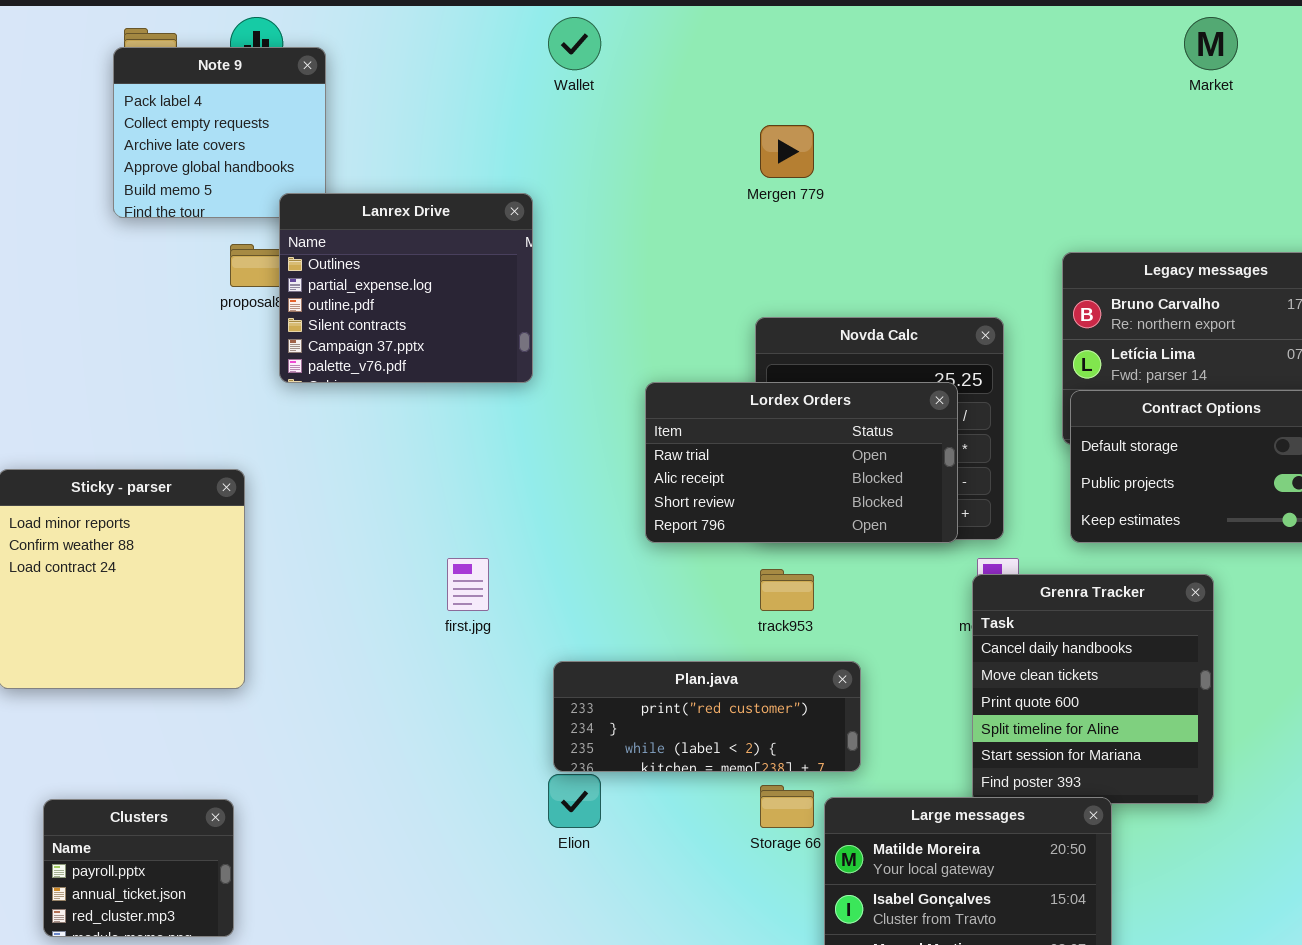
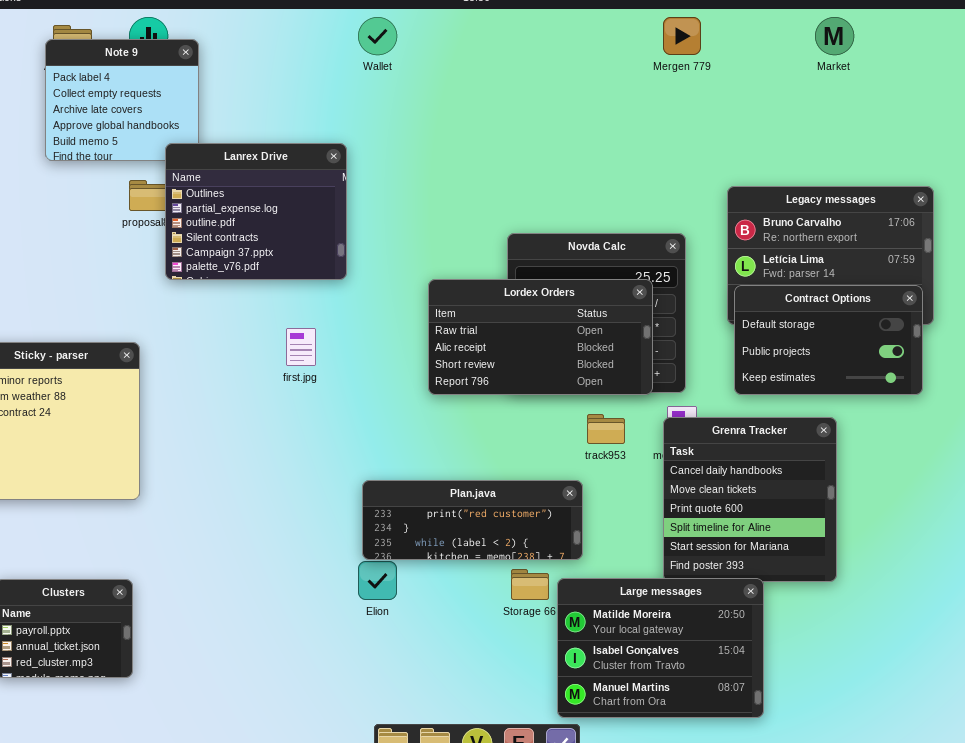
Mergen 779: [760,125,814,178] -> [663,17,701,55], moved
first.jpg: [447,558,489,611] -> [286,328,316,366], moved
track953: [760,569,814,611] -> [587,414,625,444], moved

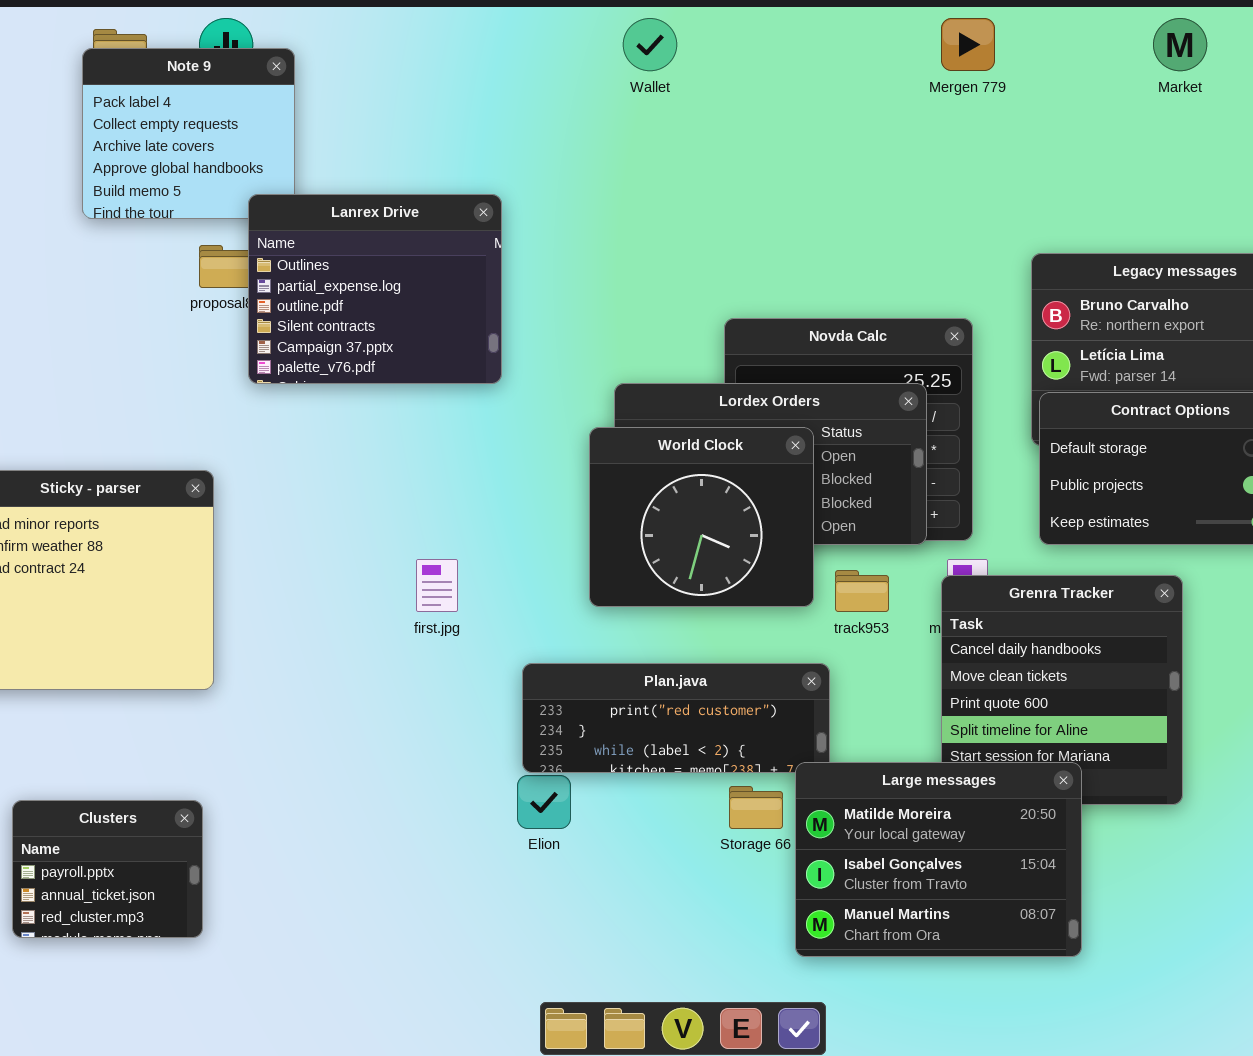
Wallet: [358,17,397,55] -> [623,18,677,71], moved
World Clock: none -> [589,427,814,607], opened
first.jpg: [286,328,316,366] -> [416,559,458,612], moved
Large messages: [557,578,764,718] -> [795,762,1082,957], moved

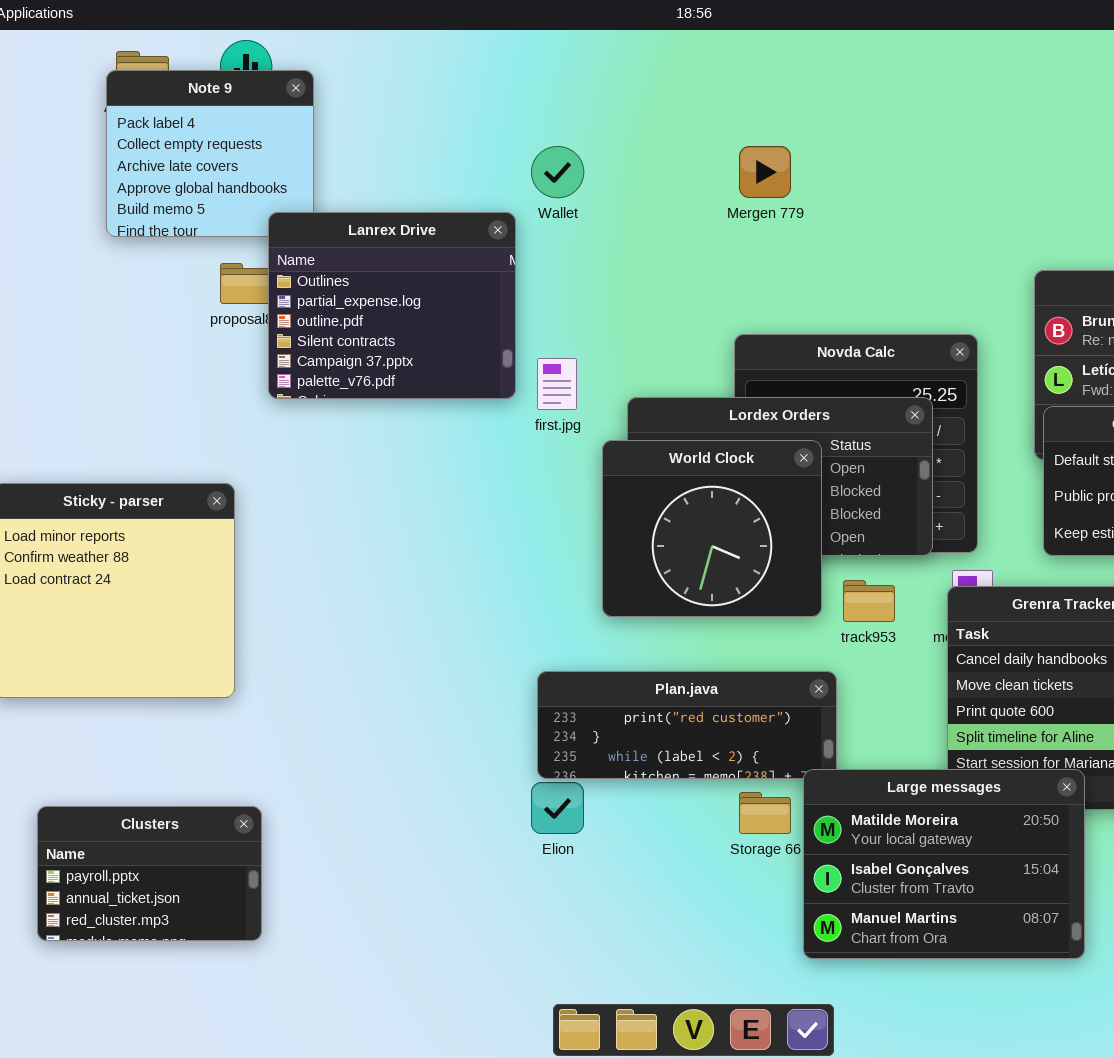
Wallet: [623,18,677,71] -> [531,146,584,198], moved
Mergen 779: [941,18,995,71] -> [739,146,791,198], moved
first.jpg: [416,559,458,612] -> [537,358,577,410], moved
Clusters: [12,800,203,938] -> [37,806,262,941], resized

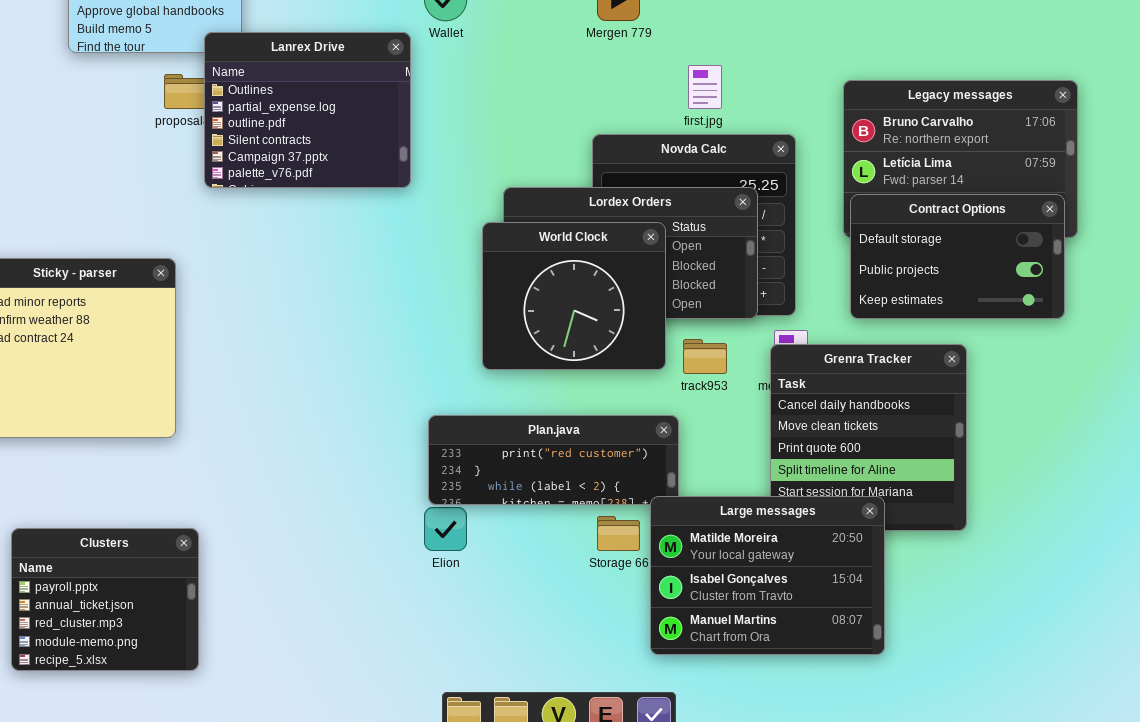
first.jpg: [537,358,577,410] -> [688,65,722,109], moved
Clusters: [37,806,262,941] -> [11,528,199,671], resized

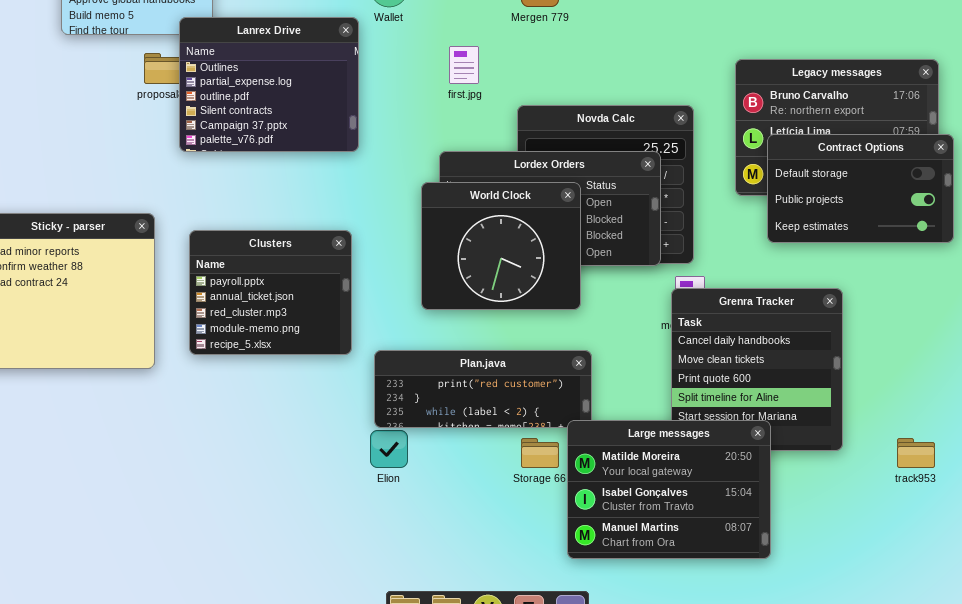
first.jpg: [688,65,722,109] -> [449,46,479,84], moved
Contract Options: [850,194,1065,319] -> [767,134,954,243], moved
track953: [683,339,727,374] -> [897,438,935,468], moved
Clusters: [11,528,199,671] -> [189,230,352,355], moved

